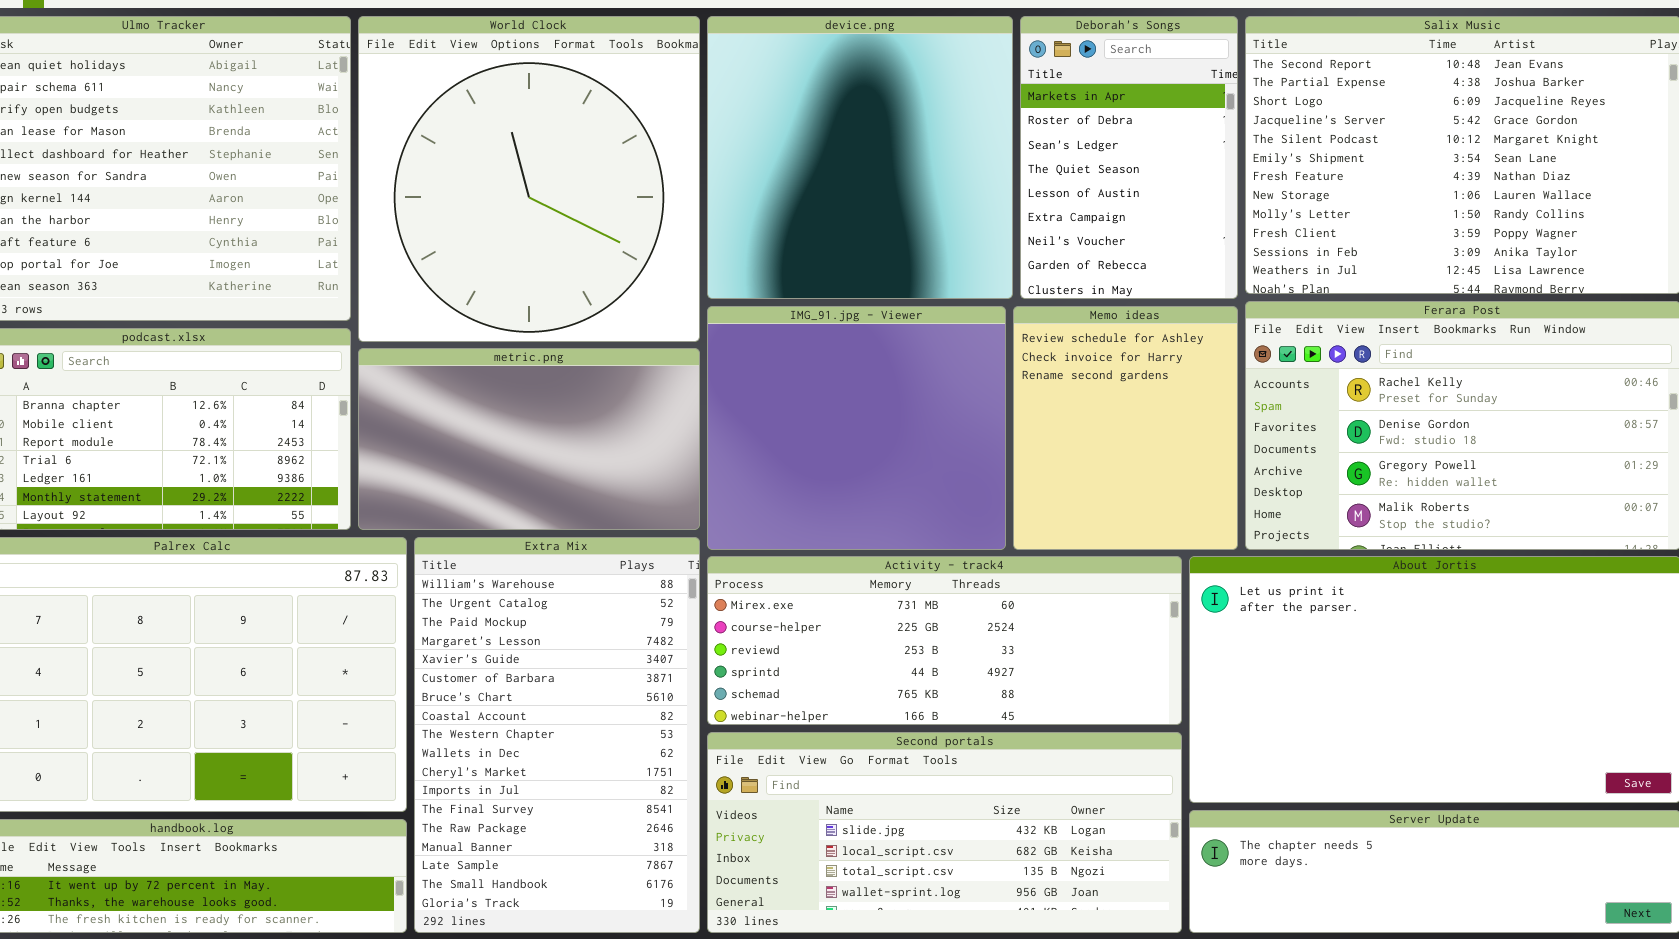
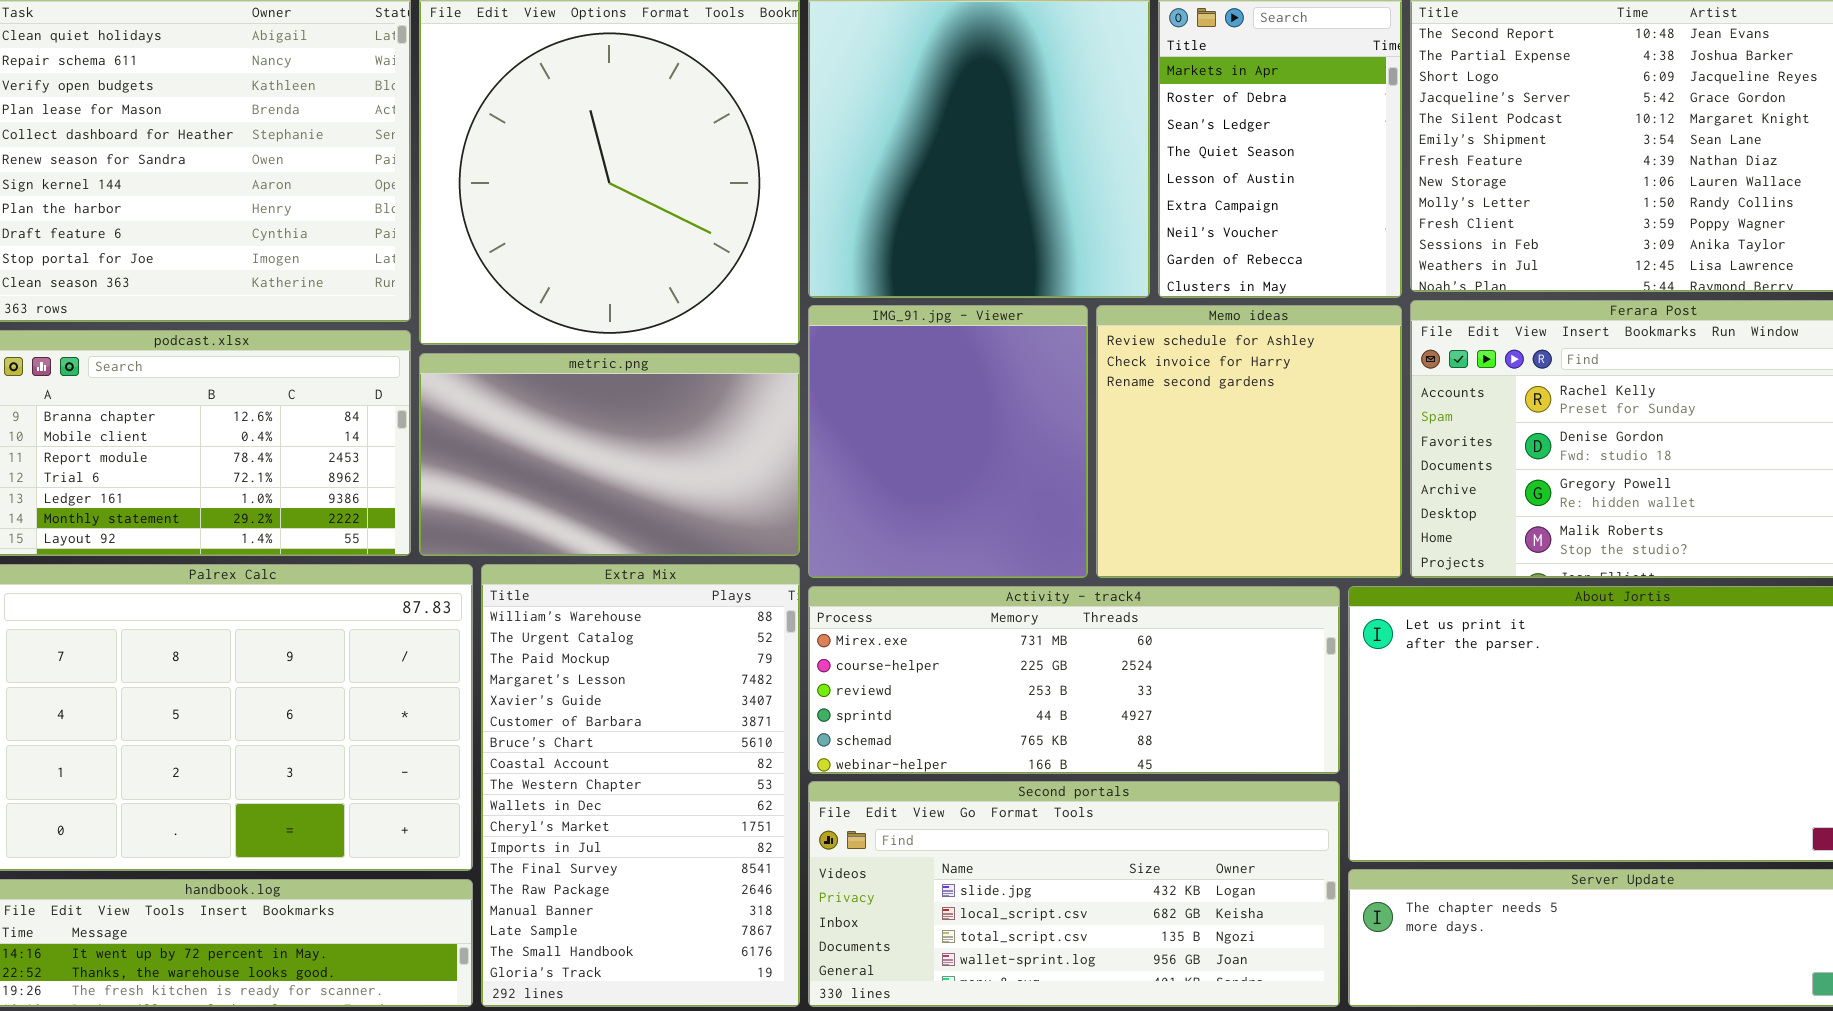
IMG_91.jpg - Viewer: [707,306,1006,550] -> [808,305,1088,578], resized
Memo ideas: [1013,306,1238,550] -> [1096,305,1402,578], resized

